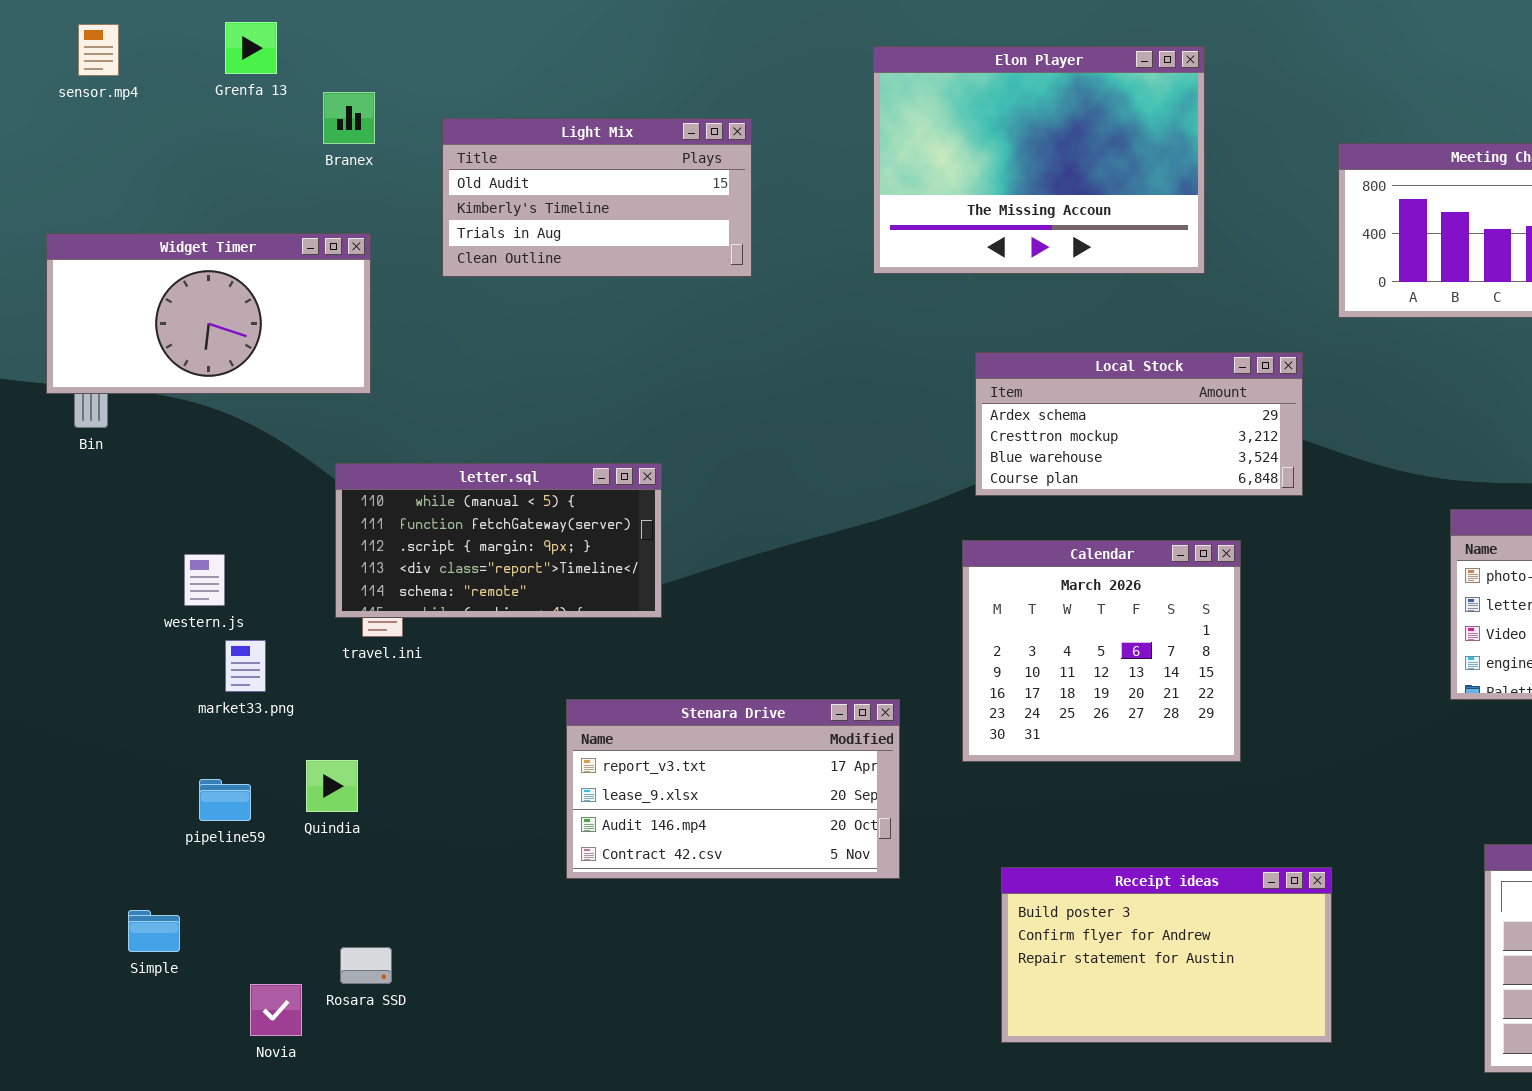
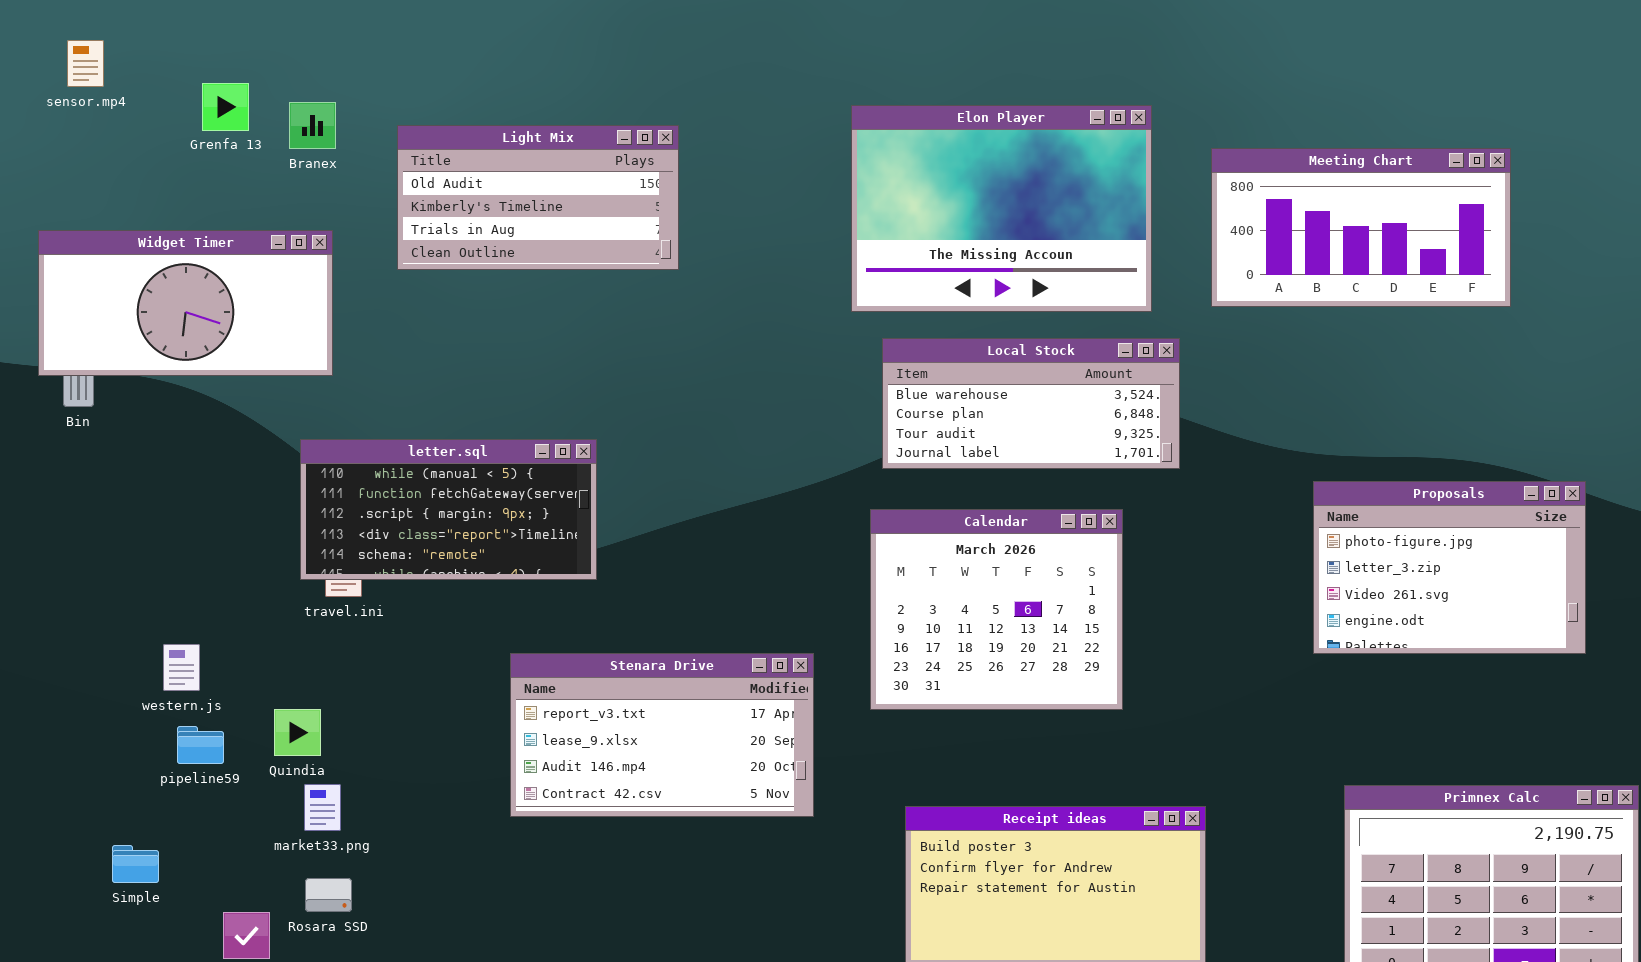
Grenfa 13: [225,22,277,74] -> [202,83,249,131], moved
Elon Player: [873,46,1205,274] -> [851,105,1152,312], moved
Local Stock: [975,352,1303,496] -> [882,338,1180,469], scrolled down 2 rows
western.js: [184,554,225,606] -> [163,644,200,691], moved
market33.png: [225,640,266,692] -> [304,784,341,831], moved

